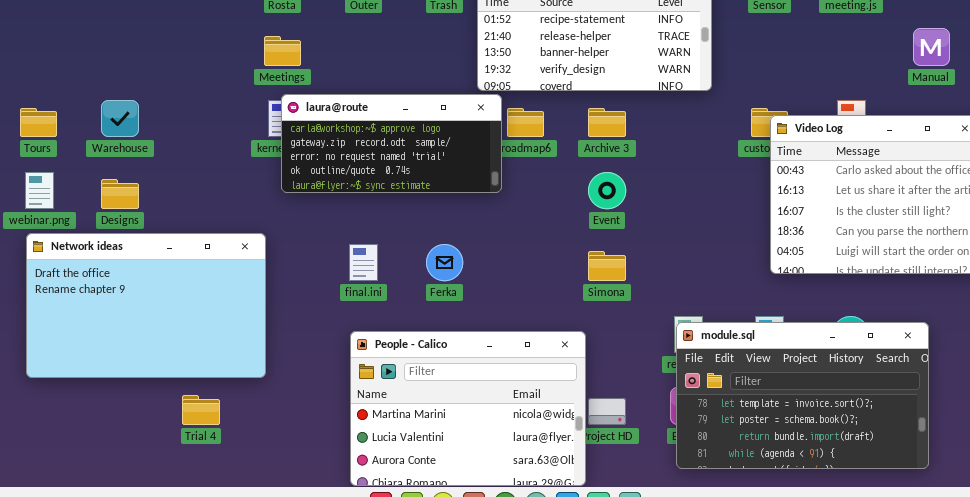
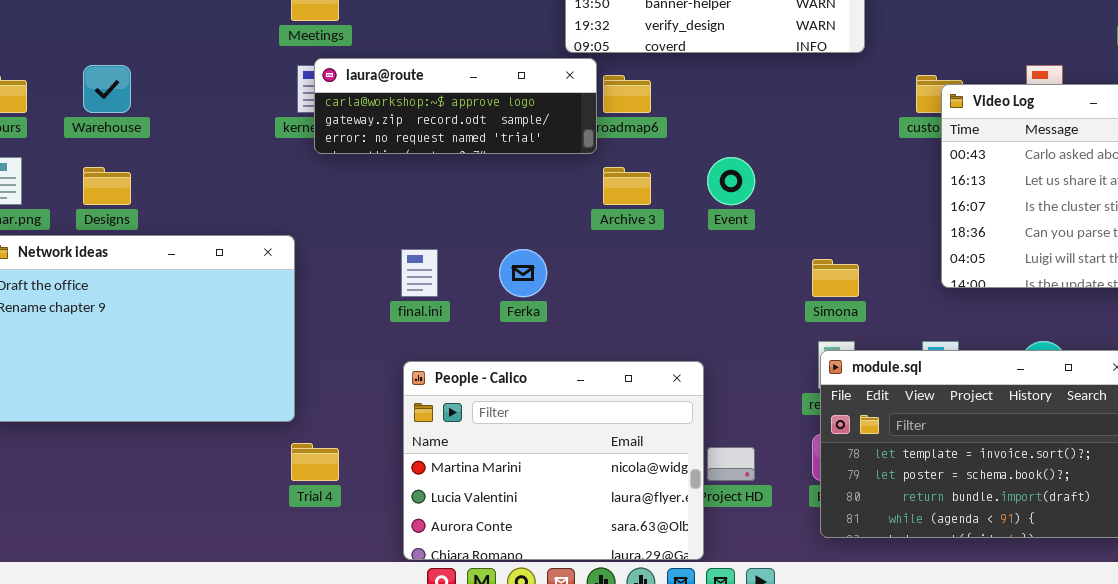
laura@route: [281,94,502,193] -> [314,58,597,154], resized
Archive 3: [588,108,626,137] -> [603,167,651,205], moved
Simona: [588,251,626,281] -> [812,259,859,297], moved
Trial 4: [182,395,220,425] -> [291,443,339,481], moved

